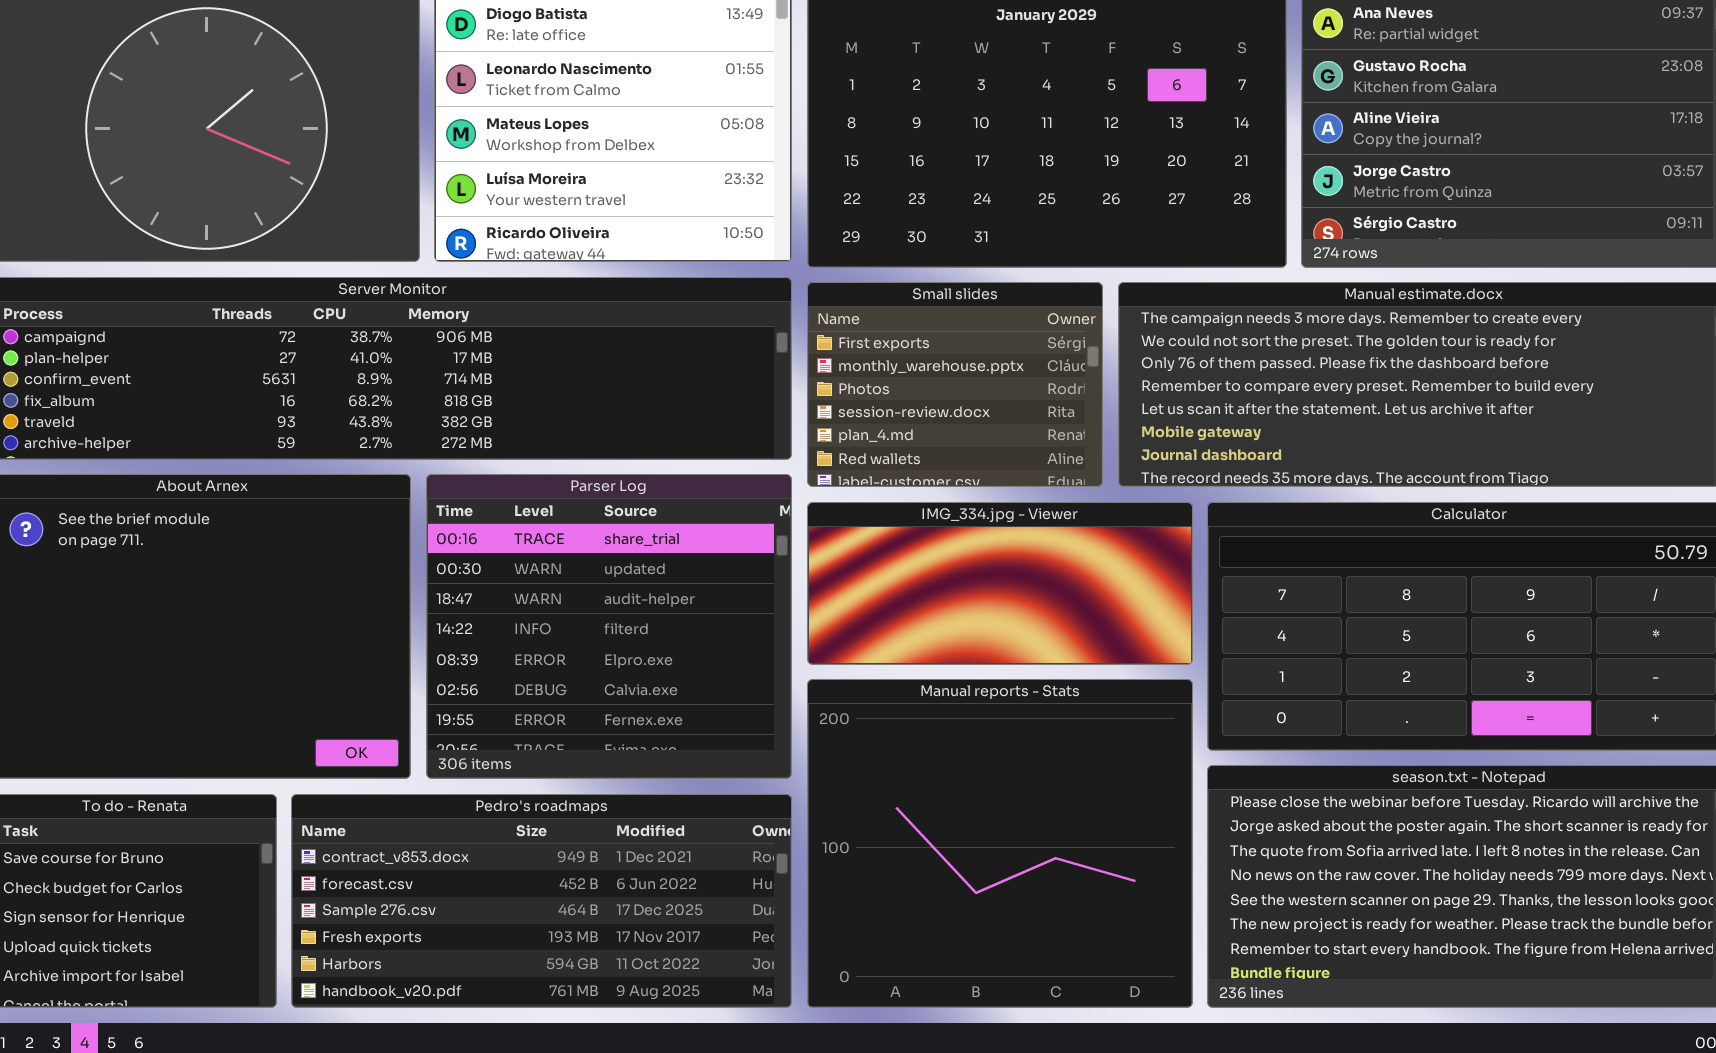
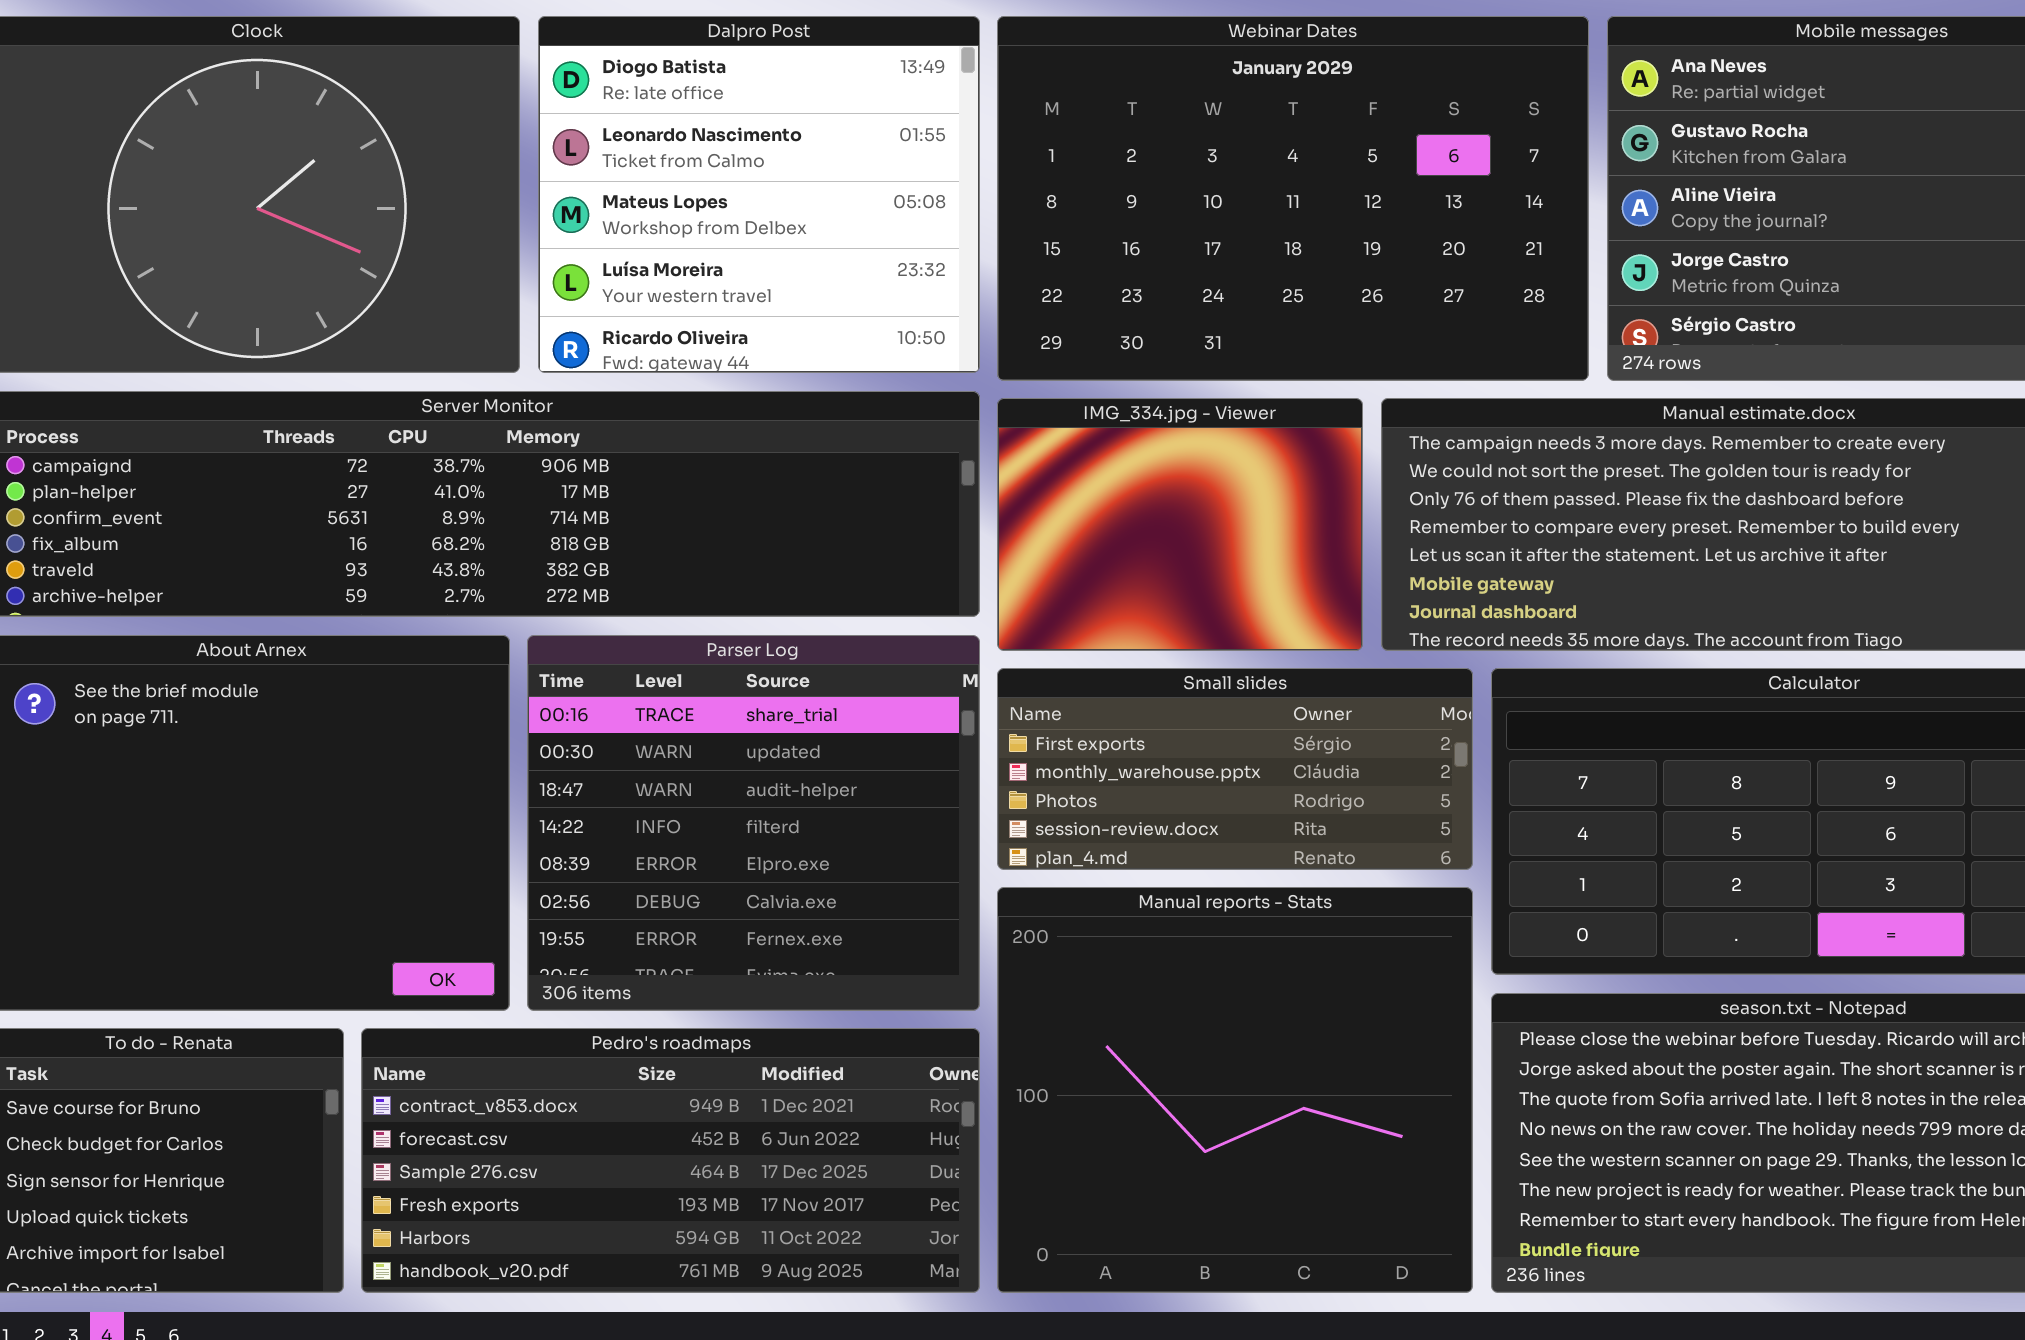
Small slides: [807,282,1103,487] -> [997,668,1473,870], moved, resized
IMG_334.jpg - Viewer: [807,502,1193,665] -> [997,398,1363,651], moved, resized

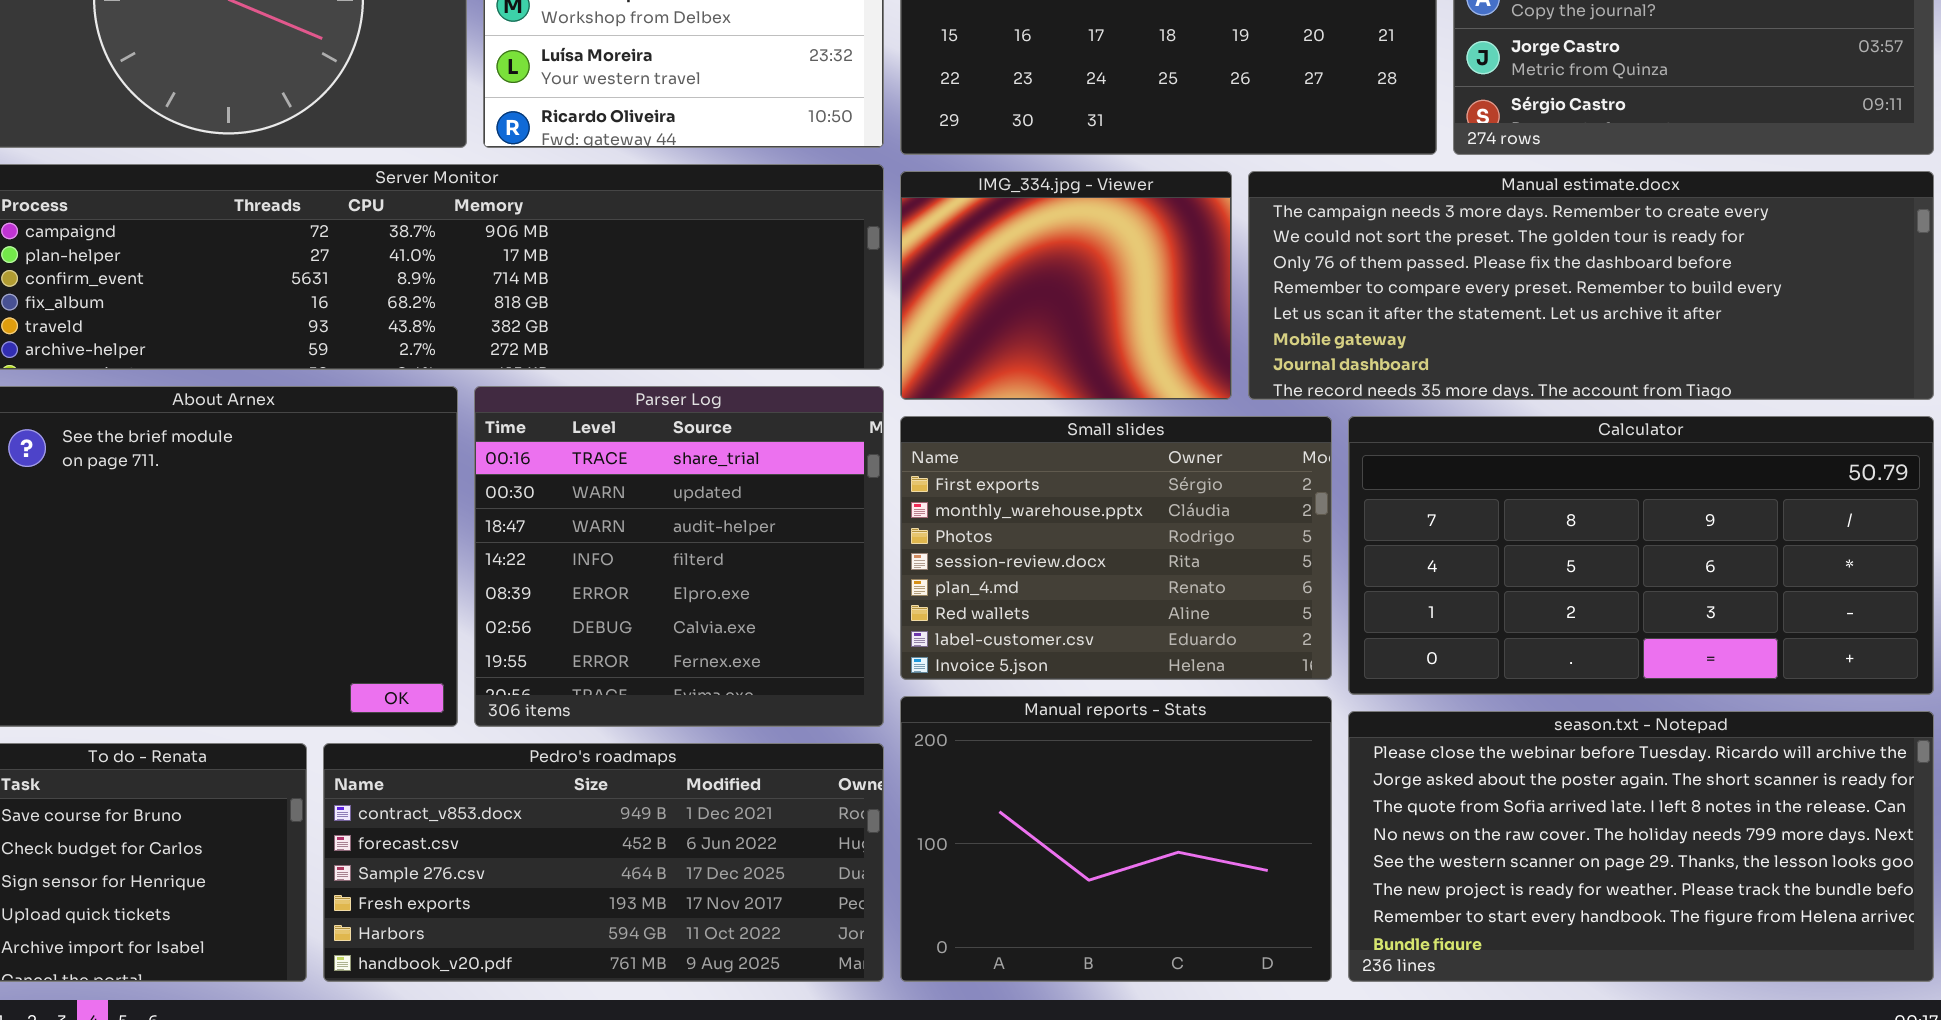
Small slides: [997,668,1473,870] -> [900,416,1332,680], resized
Manual reports - Stats: [997,887,1473,1293] -> [900,696,1332,982], resized

